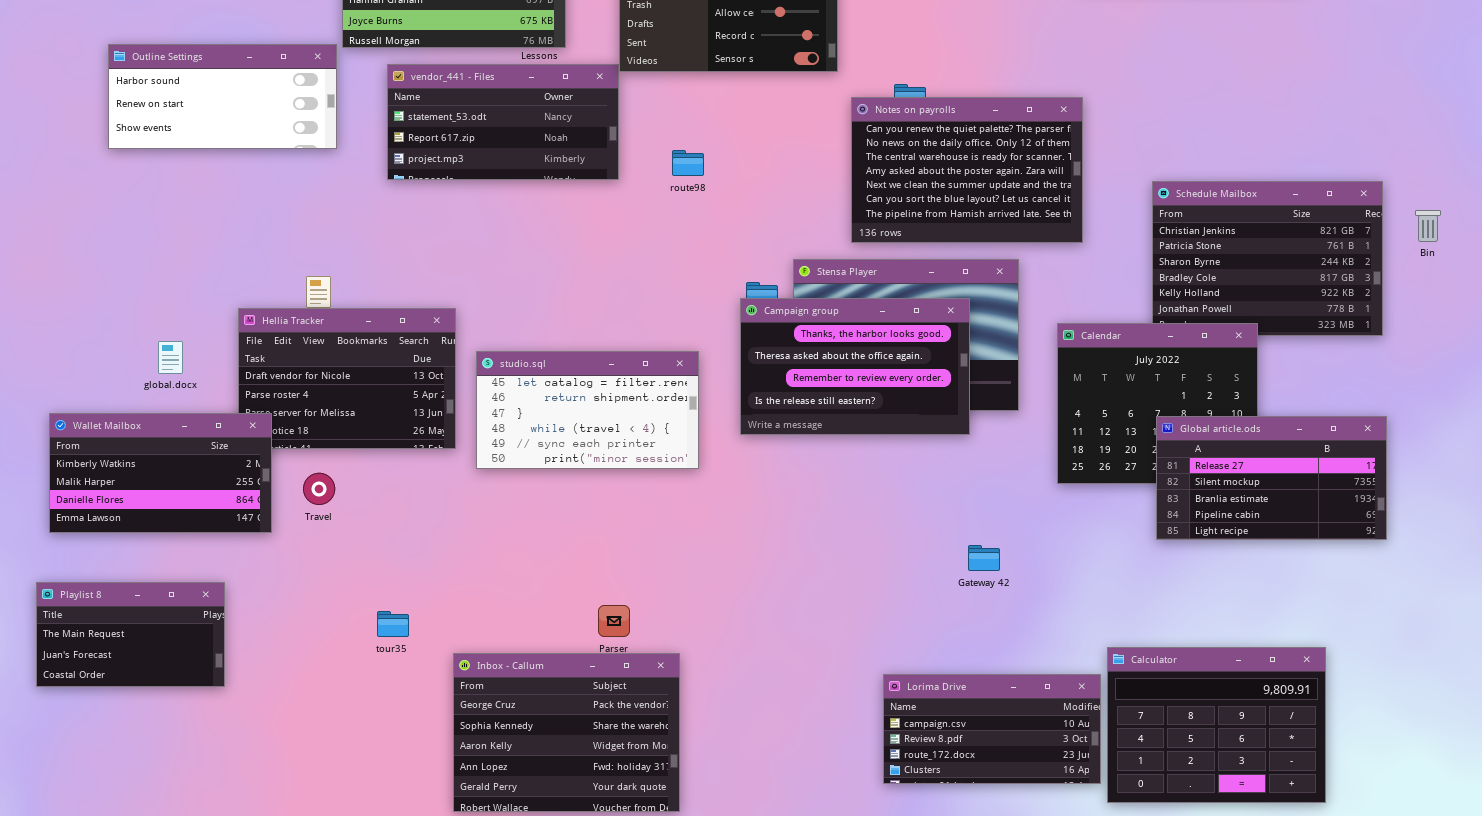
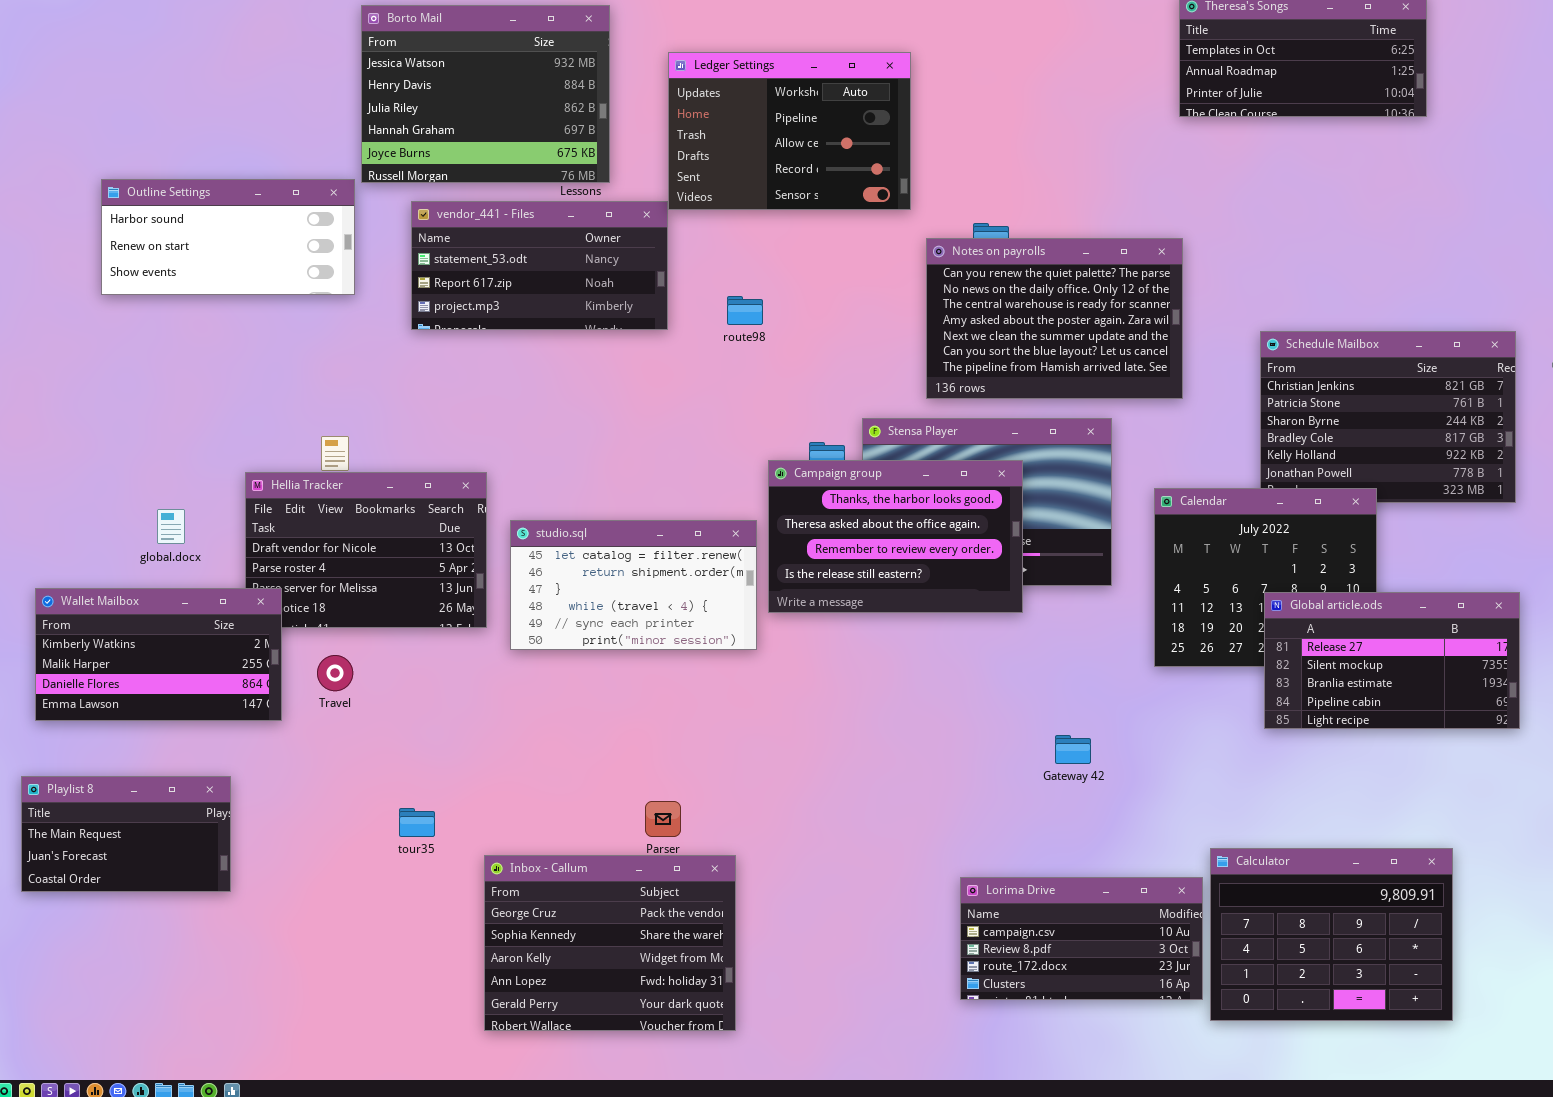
Campaign group: [740,298,970,435] -> [768,460,1023,613], moved

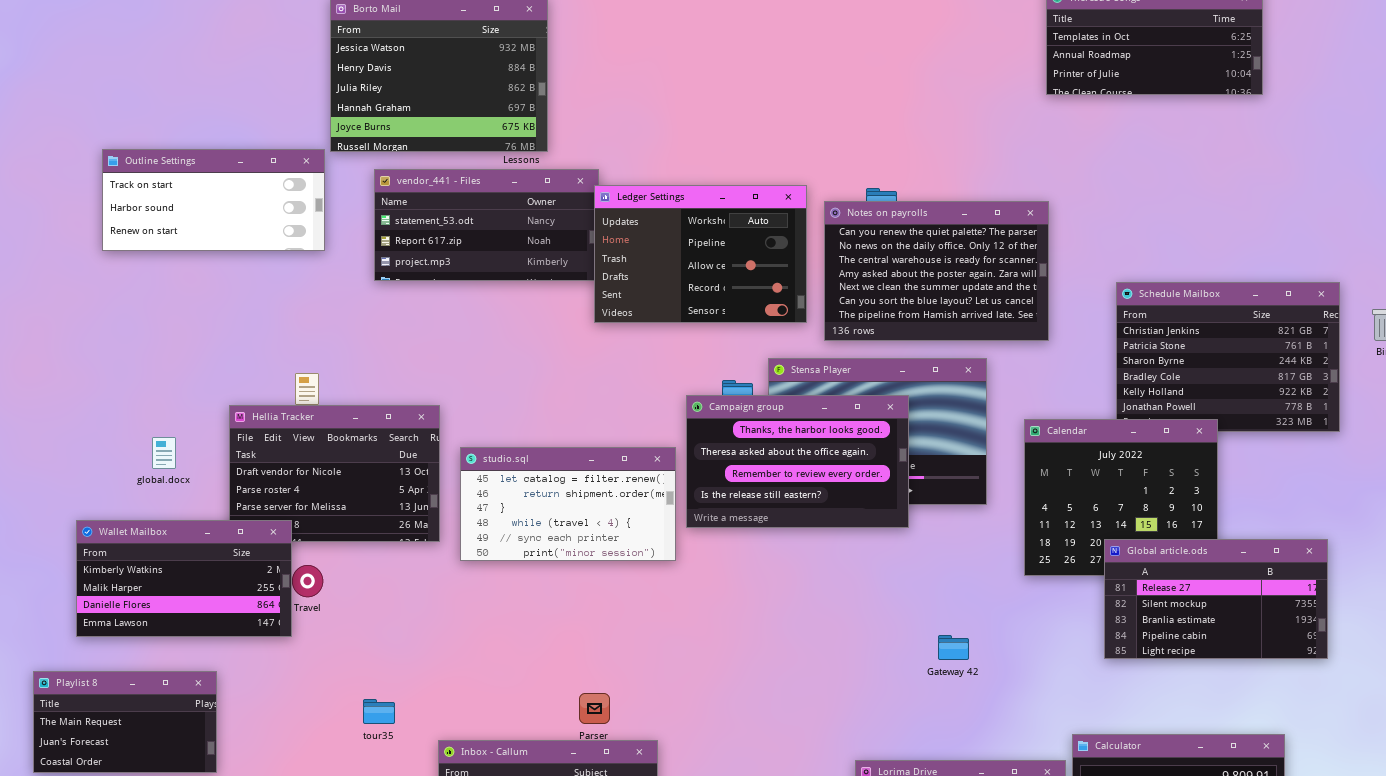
Ledger Settings: [668,52,911,210] -> [594,185,807,323], moved
Outline Settings: [101,179,355,295] -> [102,149,325,251], scrolled up 1 row
Wallet Mailbox: [35,588,282,721] -> [76,520,292,637], moved
Global article.ods: [1264,592,1520,729] -> [1104,539,1328,659], moved

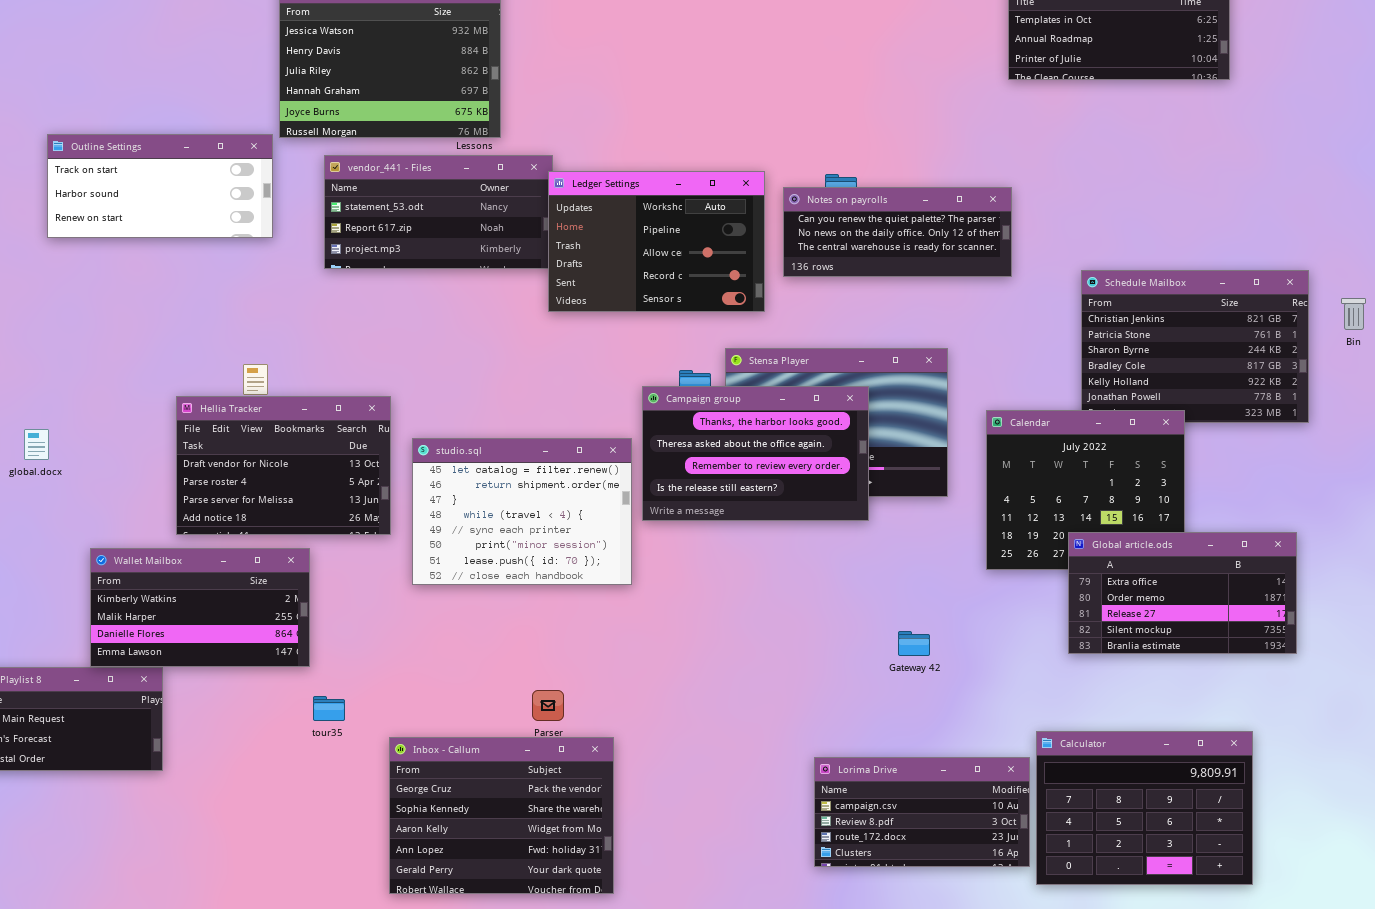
Notes on payrolls: [824,201,1049,341] -> [783,187,1012,277], resized
global.docx: [152,437,176,469] -> [24,429,49,460], moved
studio.sql: [460,447,676,561] -> [412,438,632,585], resized
Wallet Mailbox: [76,520,292,637] -> [90,548,310,667], moved
Global article.ods: [1104,539,1328,659] -> [1068,532,1297,654], scrolled up 2 rows

